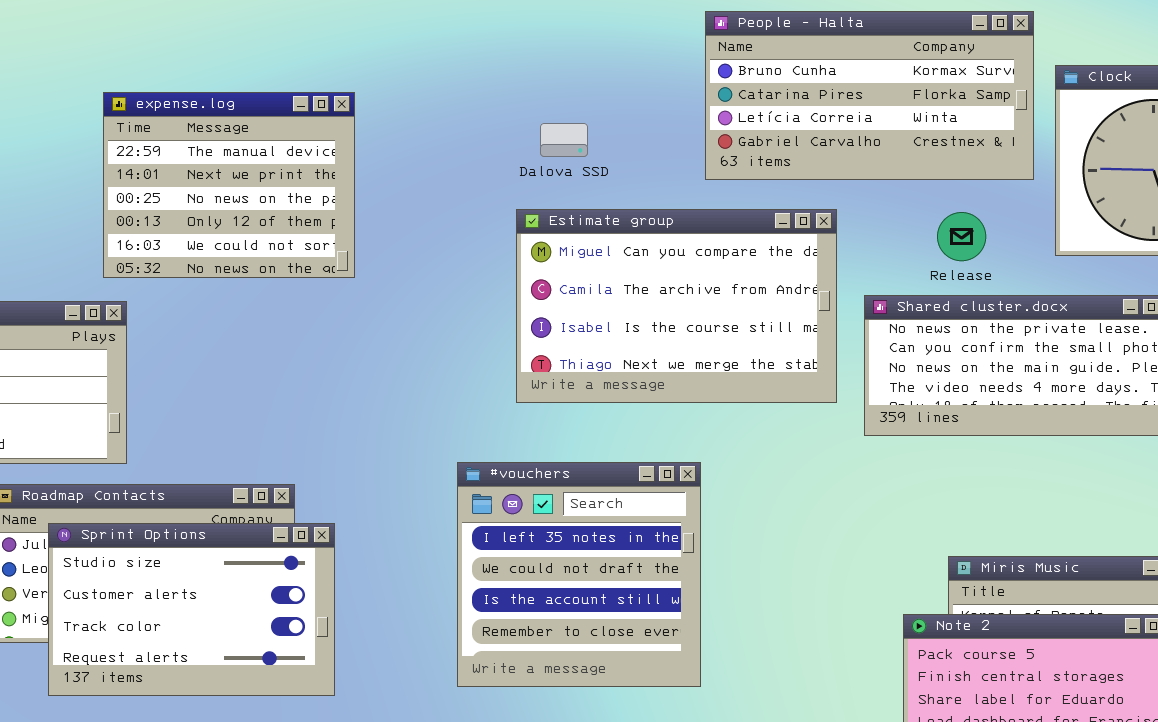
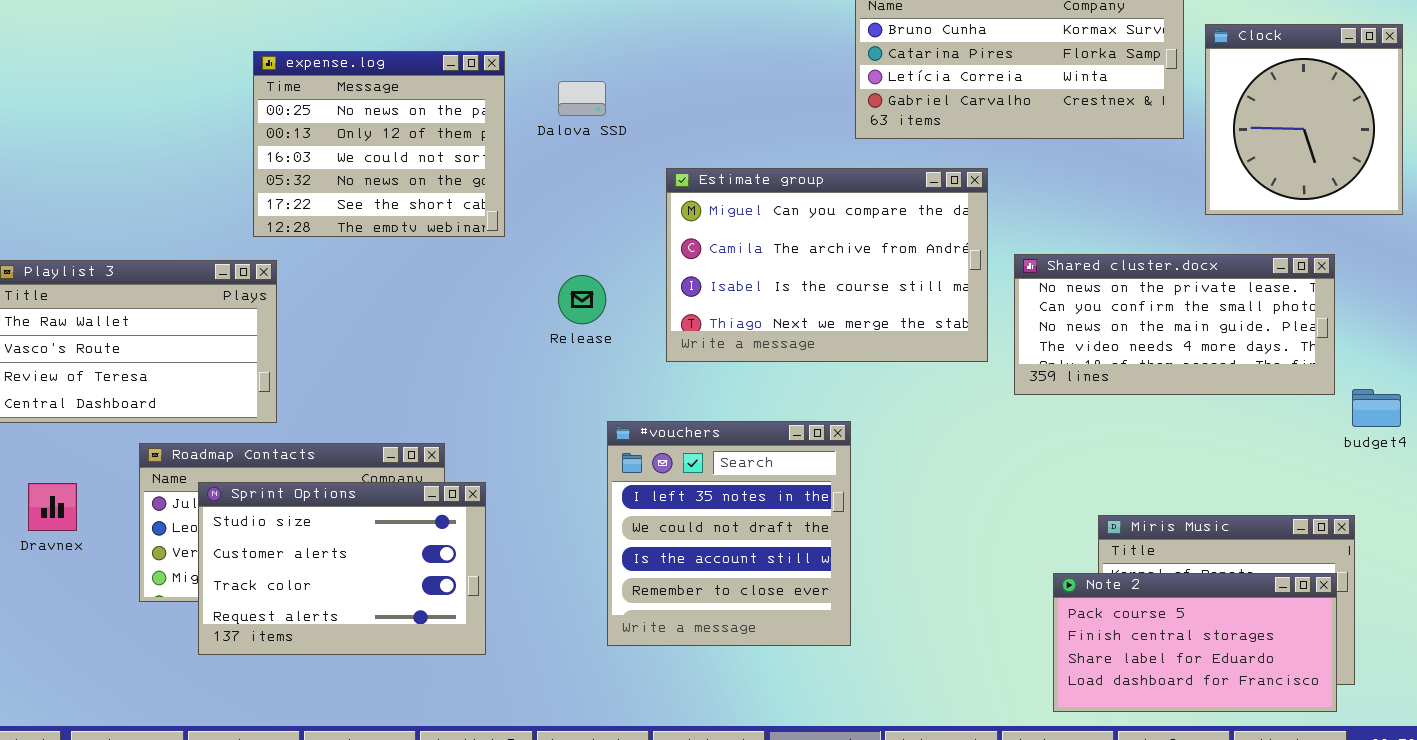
expense.log: [103,92,355,278] -> [253,51,505,237], scrolled down 2 rows
Dalova SSD: [540,123,588,157] -> [558,81,606,116], moved
Release: [937,212,986,261] -> [558,275,606,324], moved

